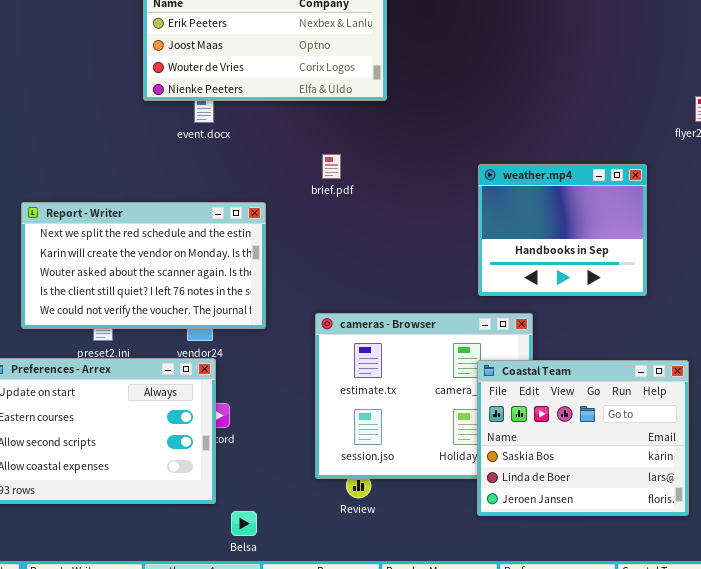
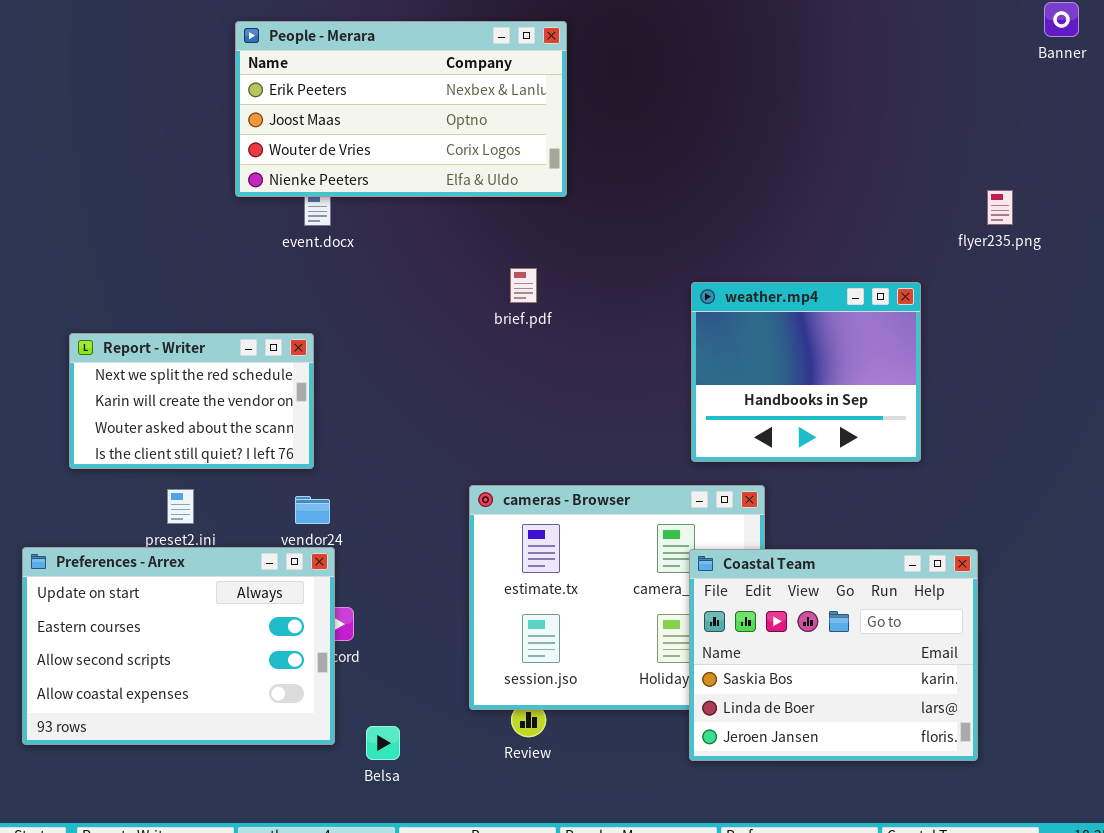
brief.pdf: [322,154,341,179] -> [510,268,537,303], moved
Report - Writer: [21,202,266,329] -> [69,333,314,469], resized
Belsa: [231,511,257,536] -> [366,726,400,760], moved

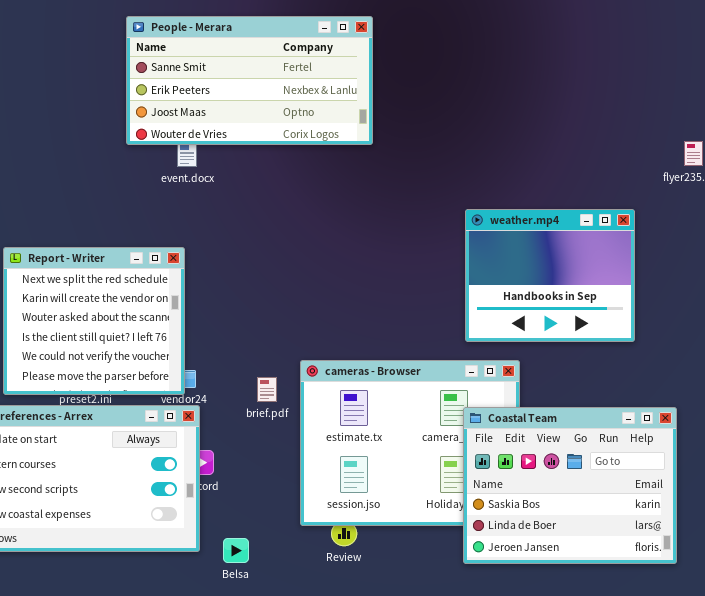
People - Merara: [235,21,567,197] -> [126,16,373,145], scrolled up 1 row
brief.pdf: [510,268,537,303] -> [257,377,277,402], moved
Report - Writer: [69,333,314,469] -> [3,247,185,395], resized

